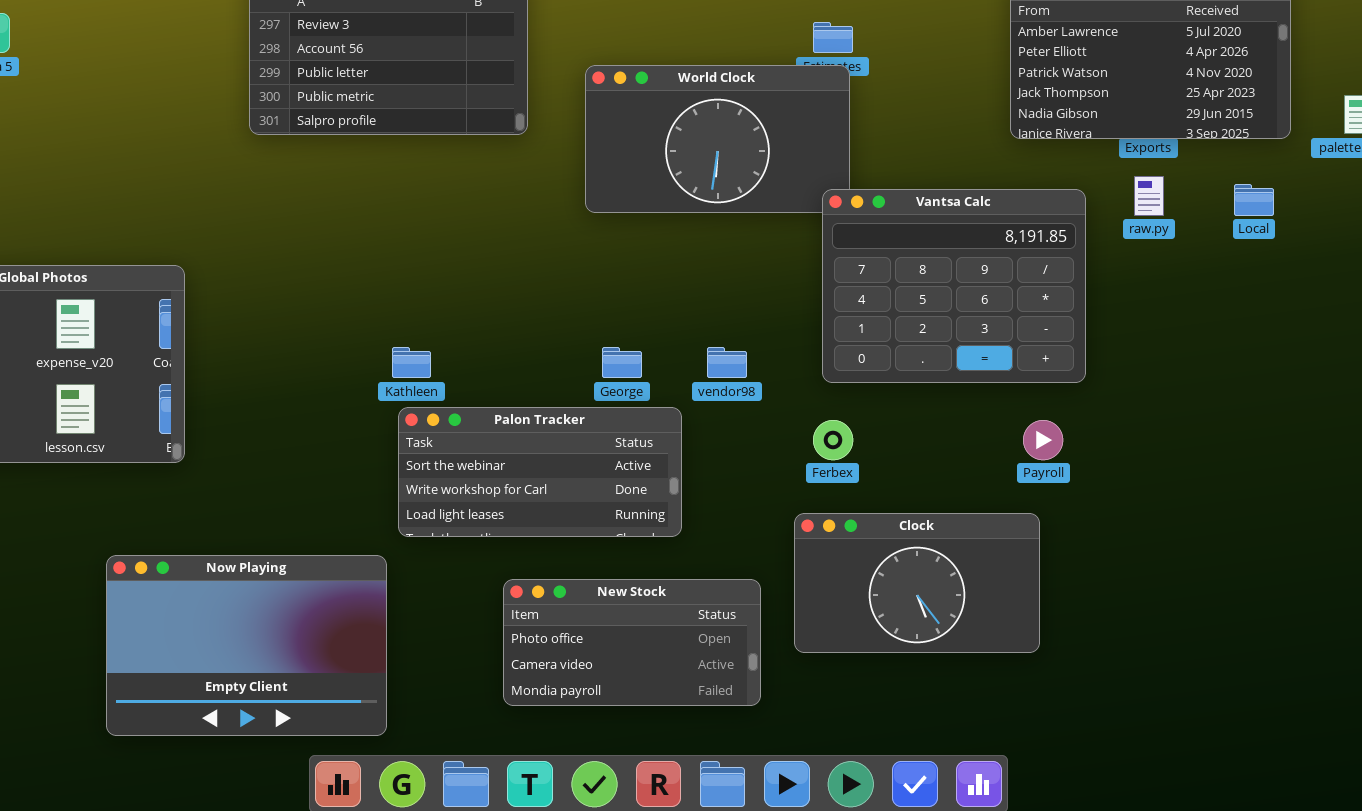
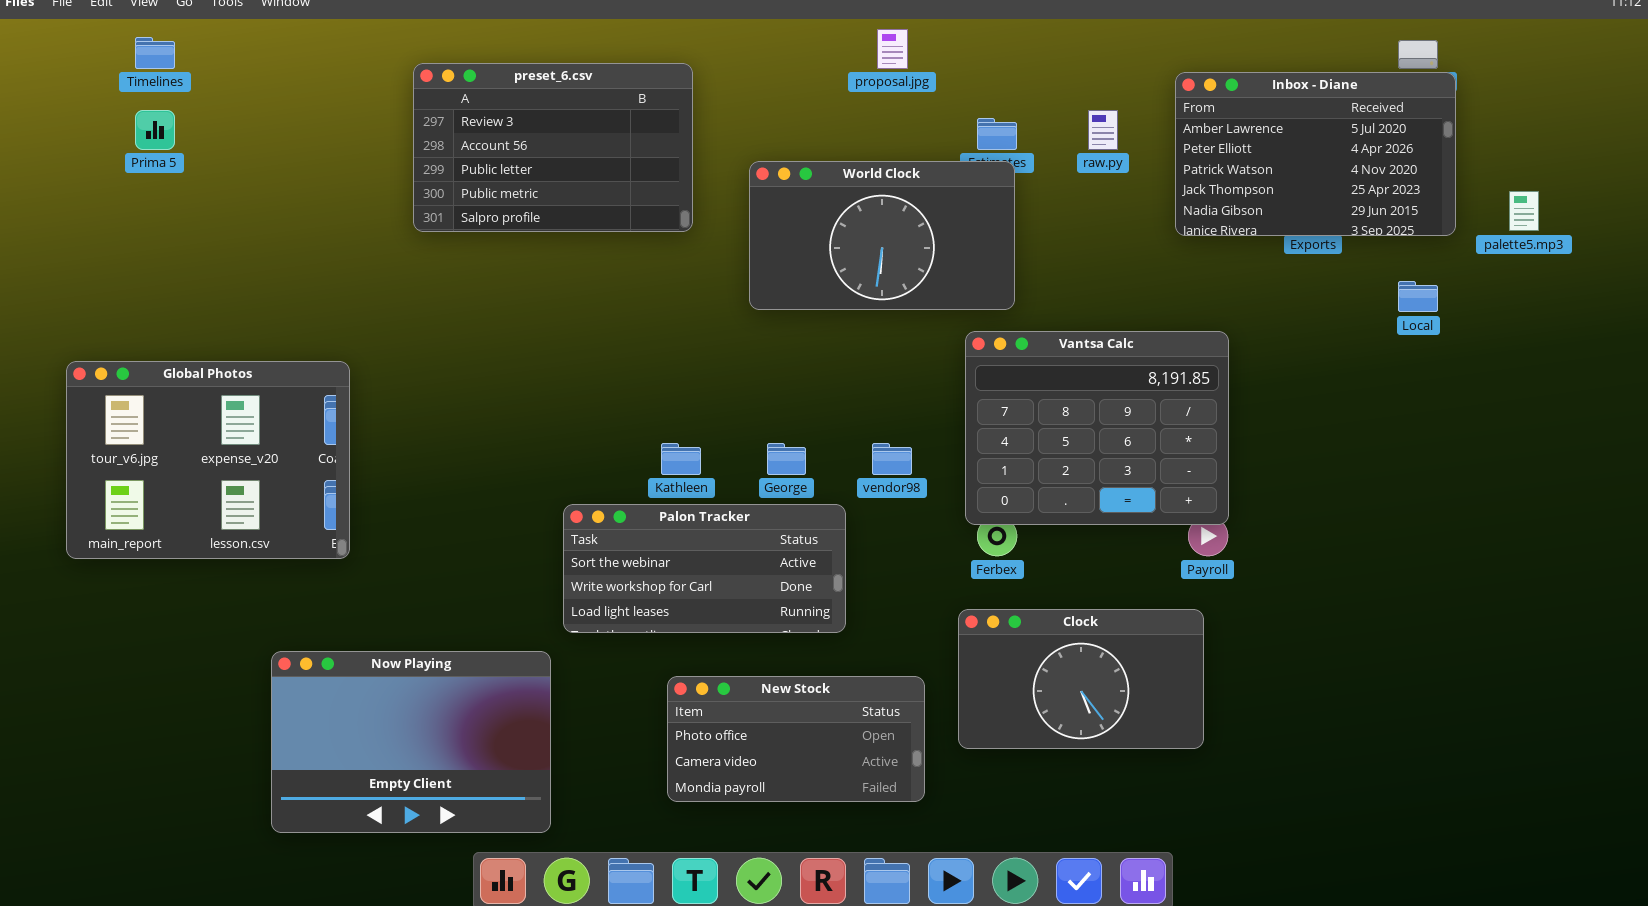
raw.py: [1134,176,1164,216] -> [1088,110,1118,150], moved
Vantsa Calc: [822,189,1086,383] -> [965,331,1229,525], moved
Kathleen: [392,347,431,378] -> [661,443,701,475], moved

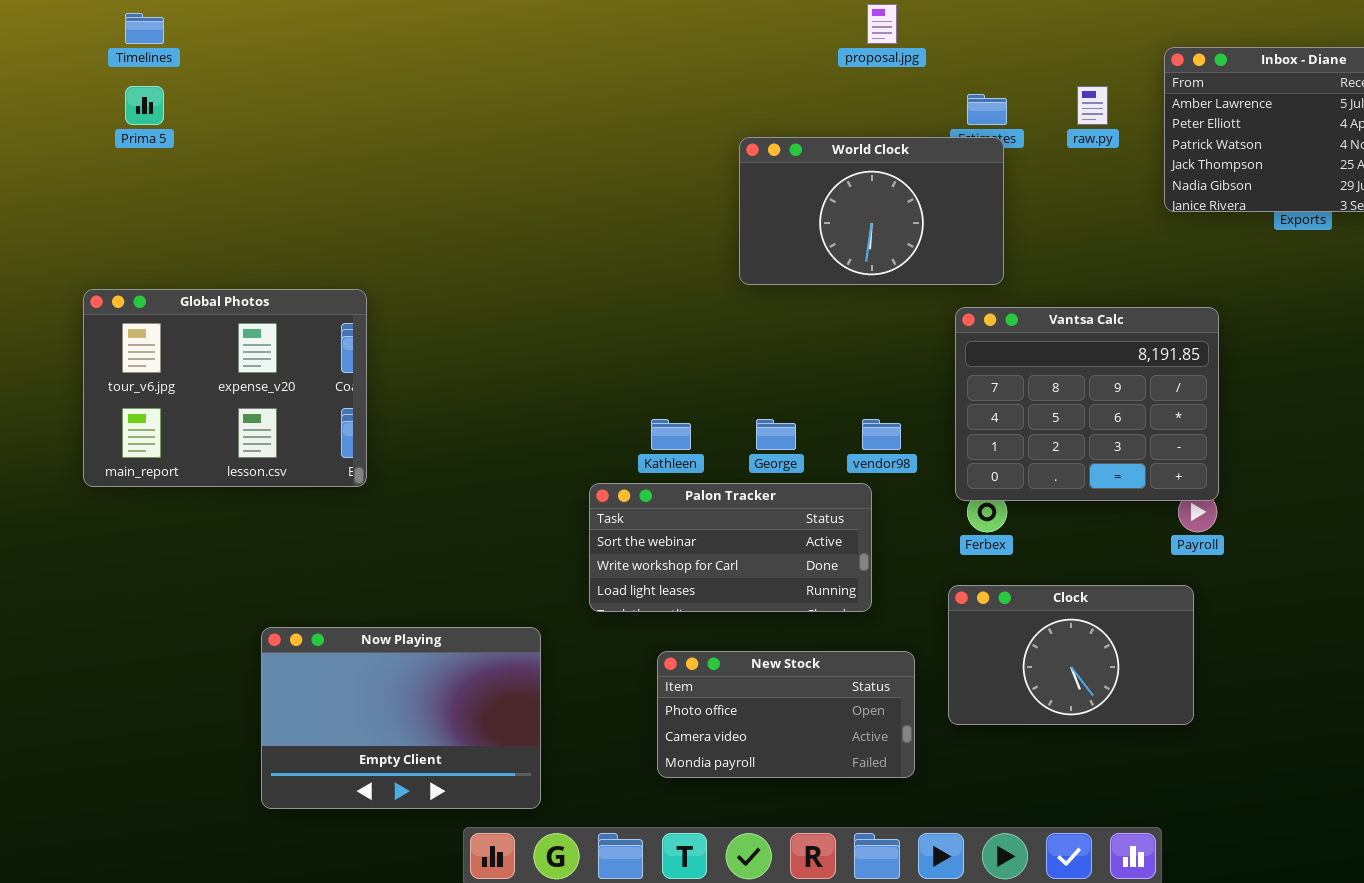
preset_6.csv: [413,63,693,232] -> none, closed
Global Photos: [66,361,350,559] -> [83,289,367,487], moved
Palon Tracker: [563,504,846,633] -> [589,483,872,612], moved

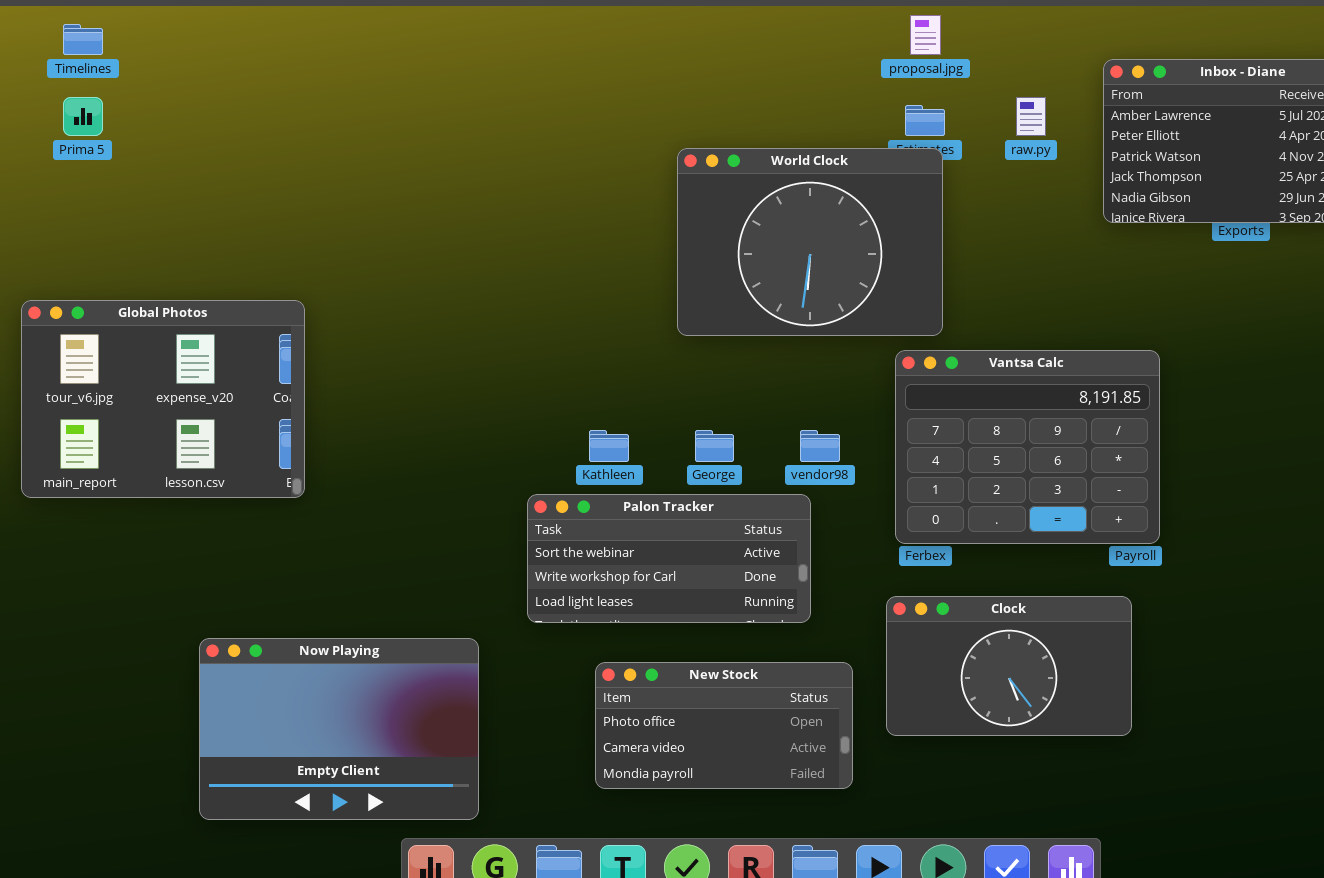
proposal.jpg: [867,4,897,44] -> [910,15,941,55], moved
World Clock: [739,137,1004,285] -> [677,148,943,336], resized
Vantsa Calc: [955,307,1219,501] -> [895,350,1160,544], moved

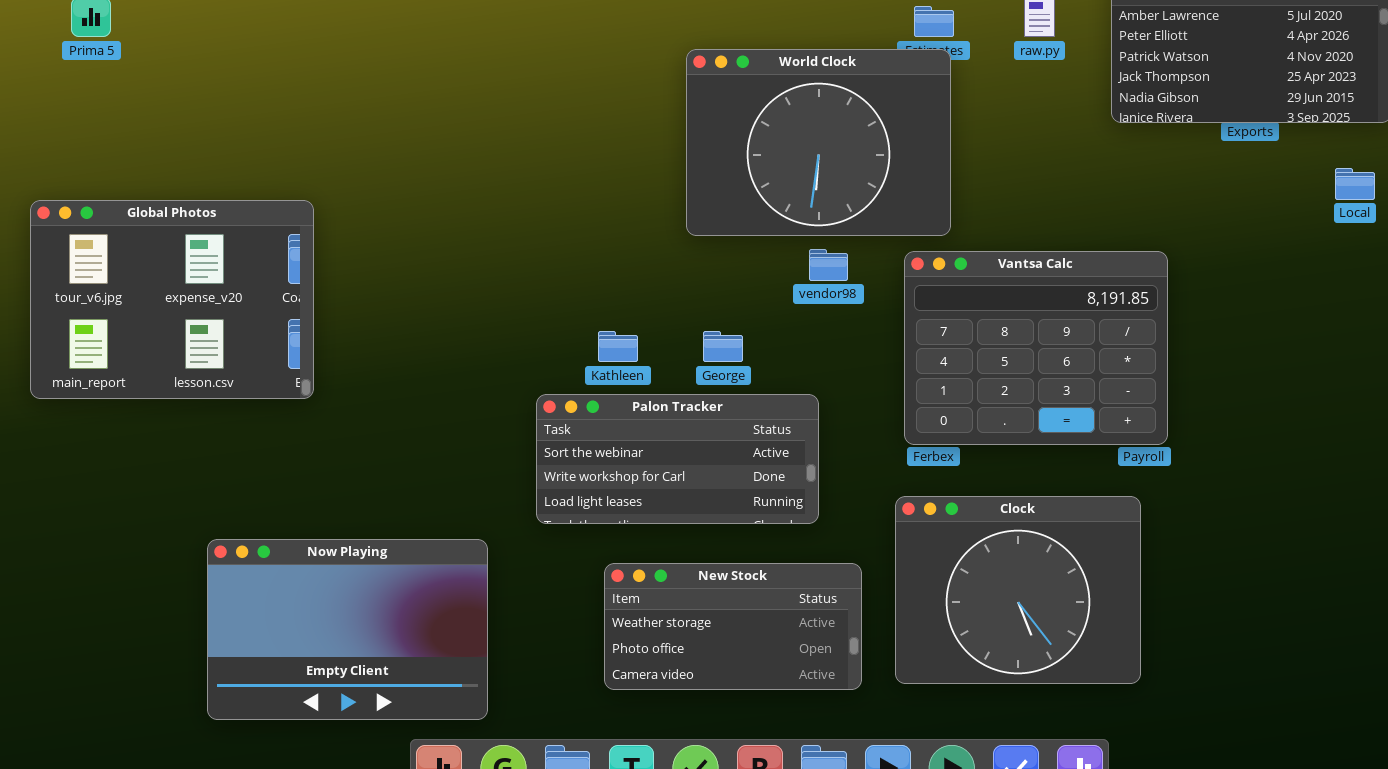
vendor98: [800,430,840,462] -> [809,249,848,281], moved
Clock: [886,596,1132,736] -> [895,496,1141,684], resized
New Stock: [595,662,853,789] -> [604,563,862,690], scrolled up 1 row

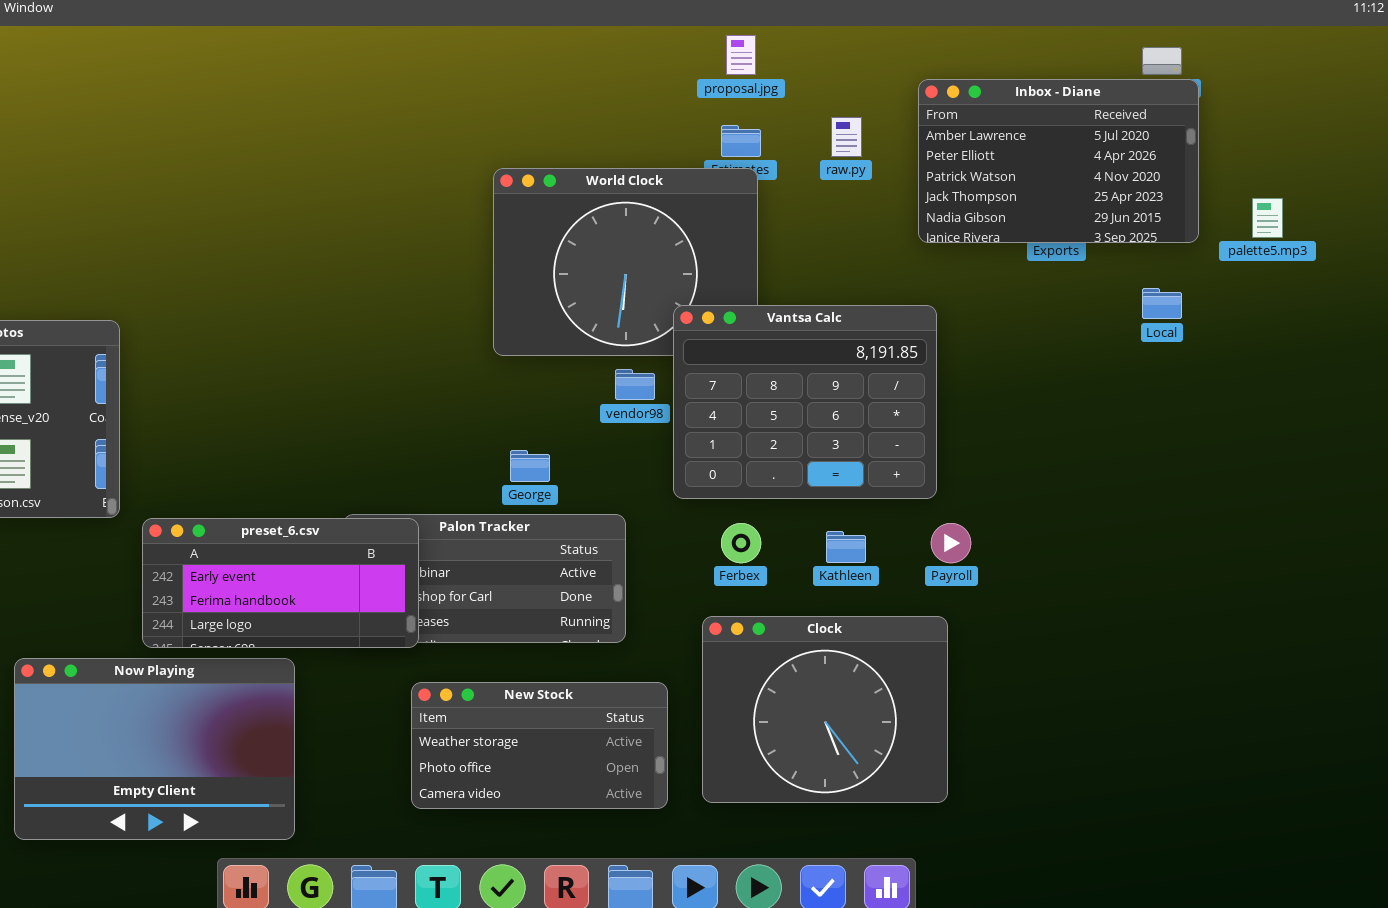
Vantsa Calc: [904,251,1168,445] -> [673,305,937,499], moved
Kathleen: [598,331,638,362] -> [826,531,866,563], moved
preset_6.csv: none -> [142,518,419,648], opened

